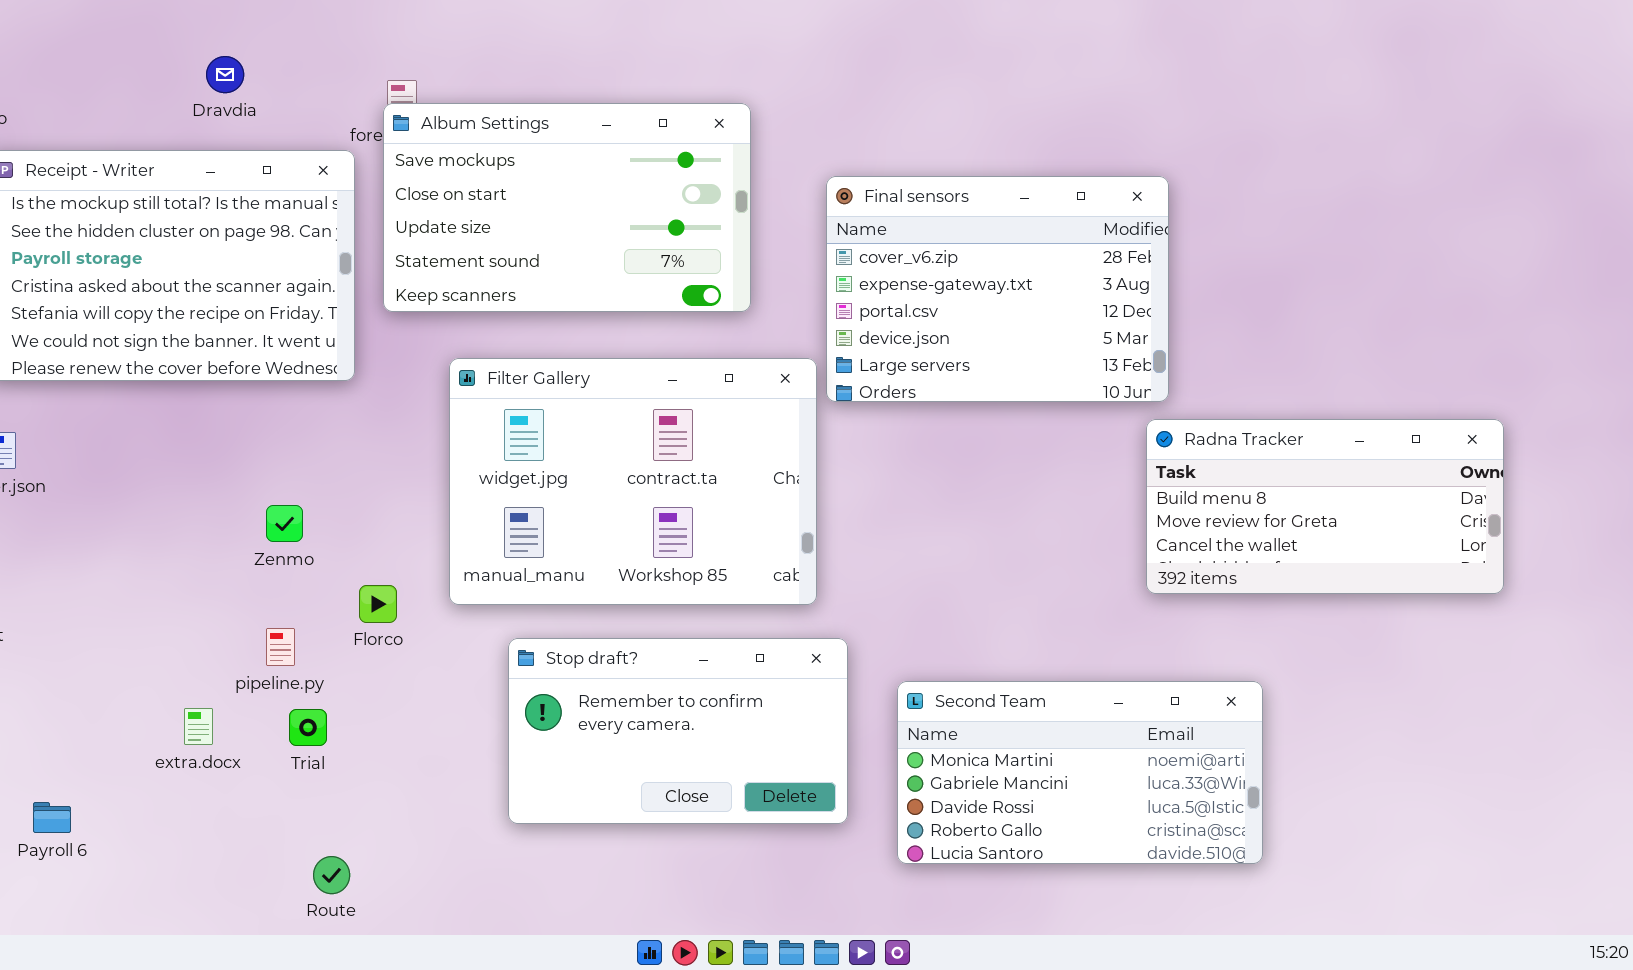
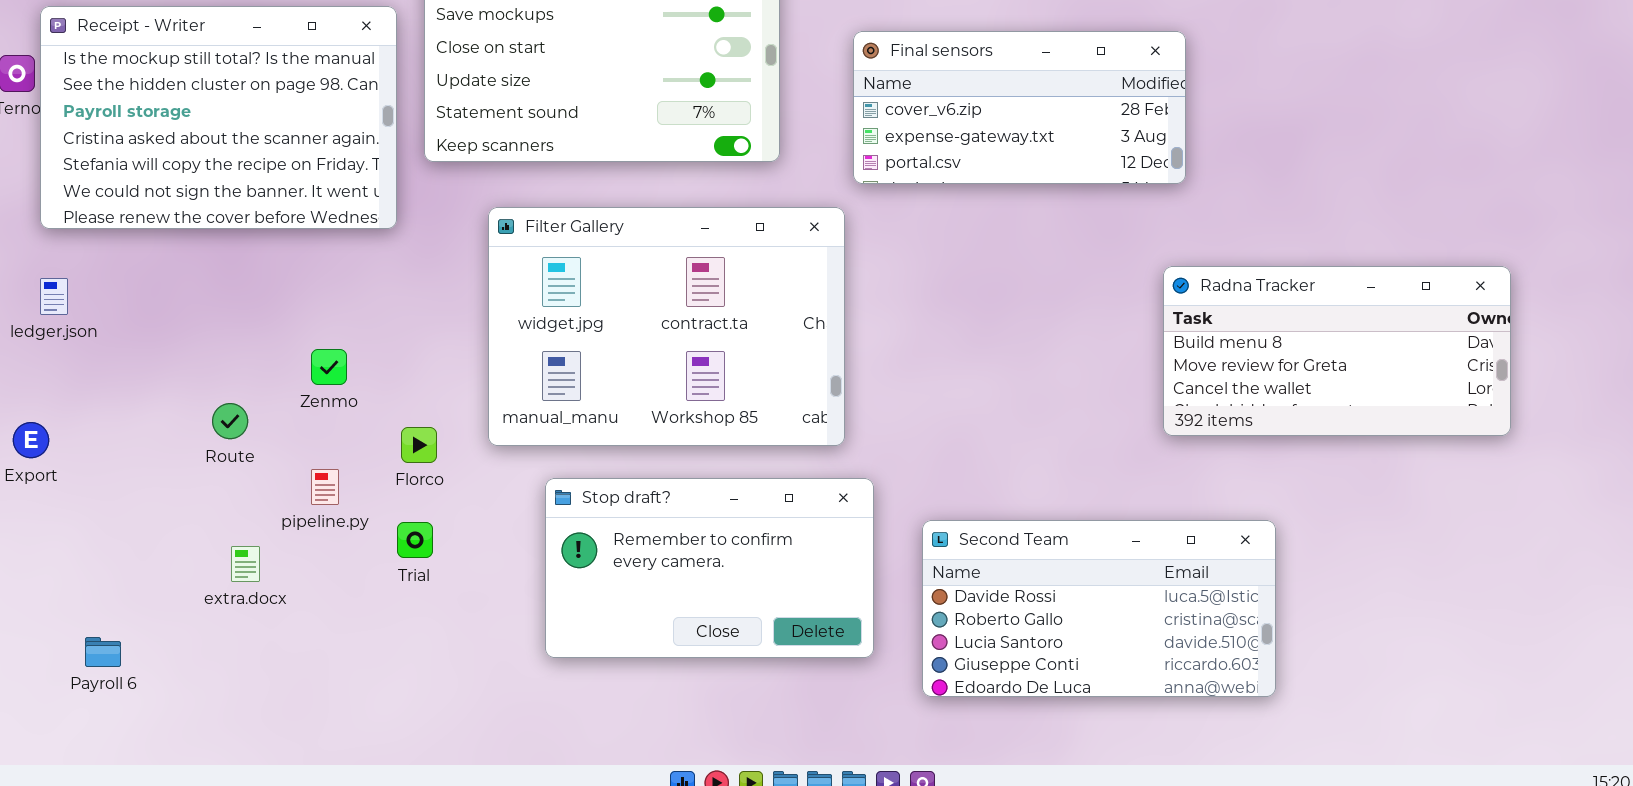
Final sensors: [826,176,1169,402] -> [853,31,1186,184], resized
Second Team: [897,681,1263,864] -> [922,520,1276,697], scrolled down 2 rows
Trial: [289,709,327,746] -> [397,522,433,558], moved
Route: [313,856,350,894] -> [212,403,248,439], moved

